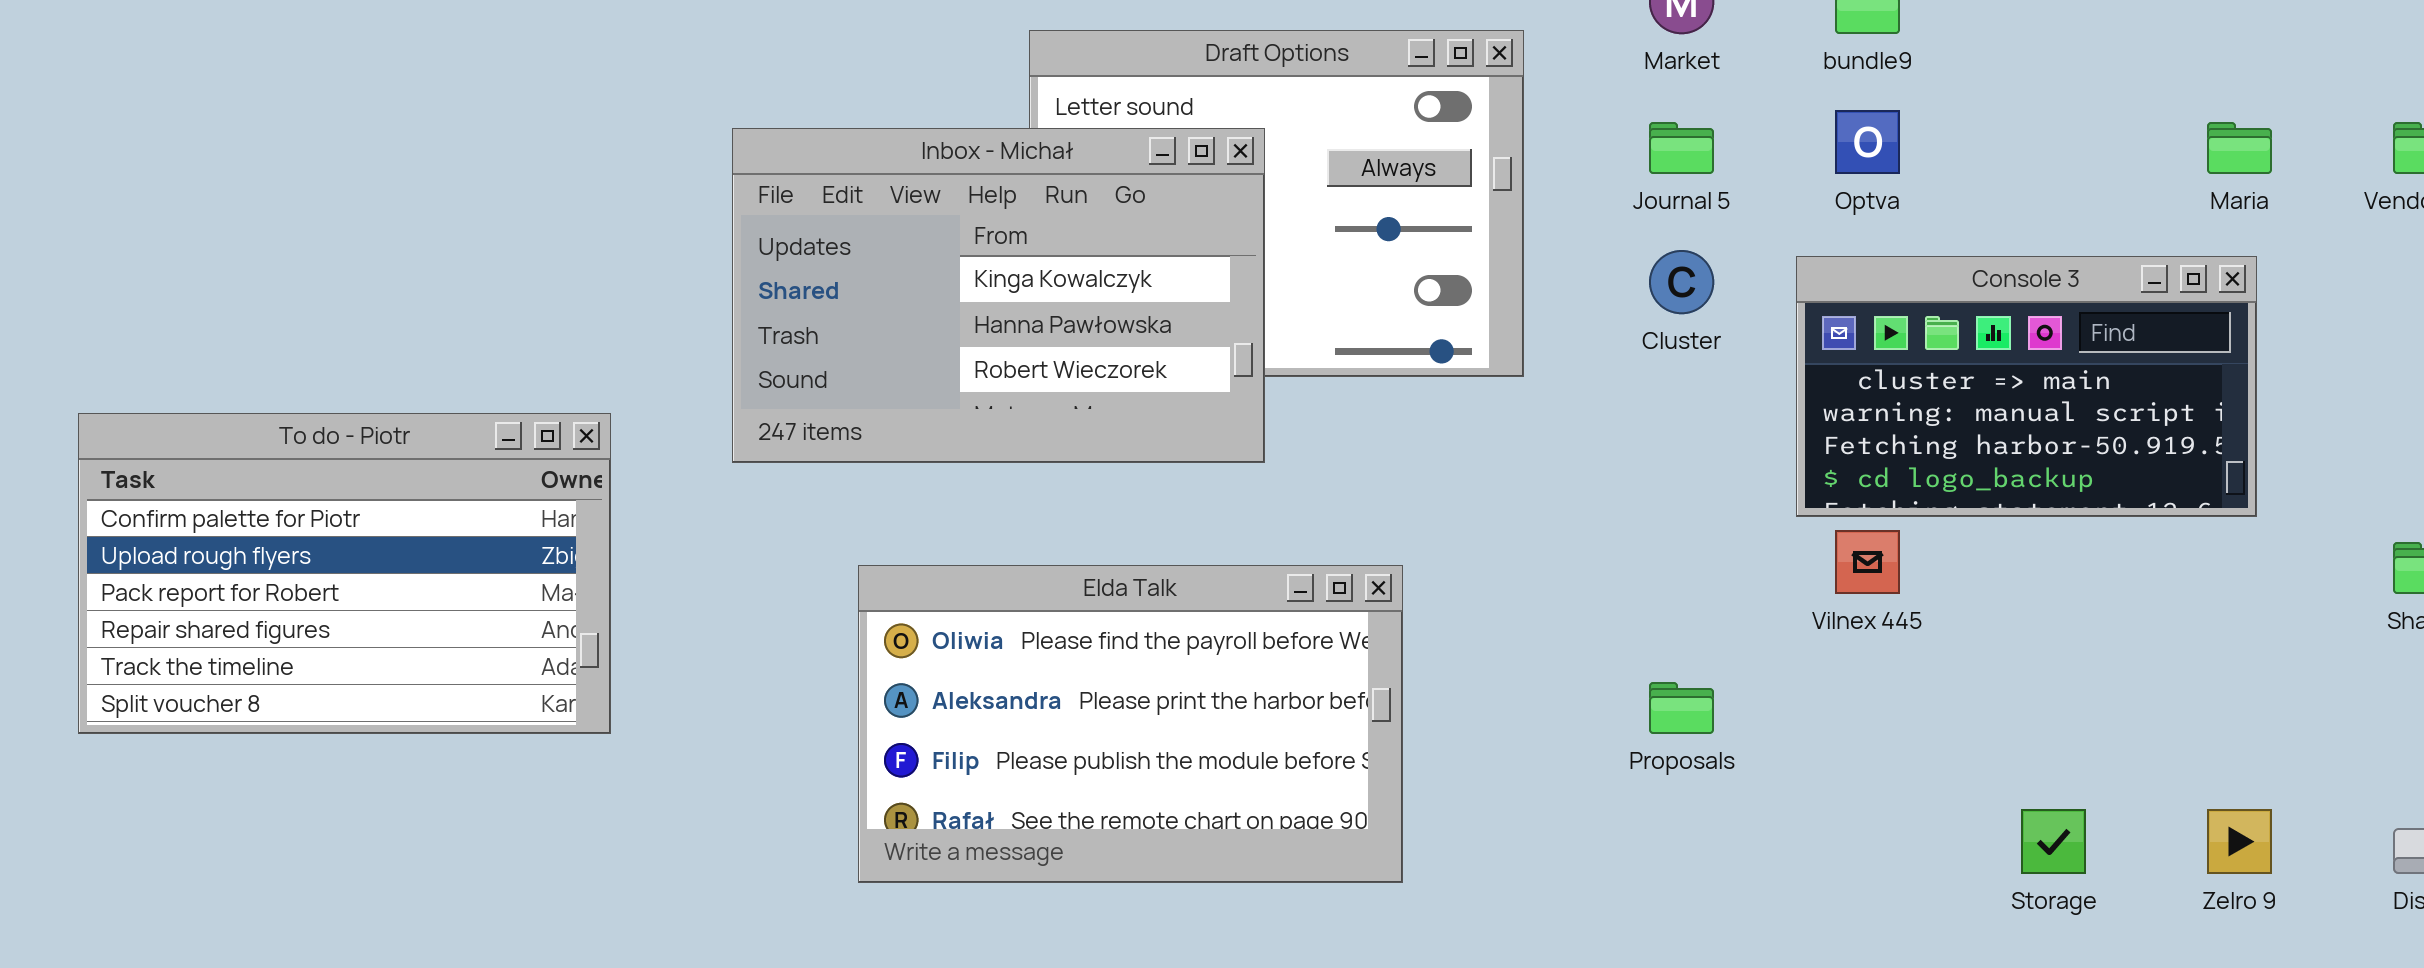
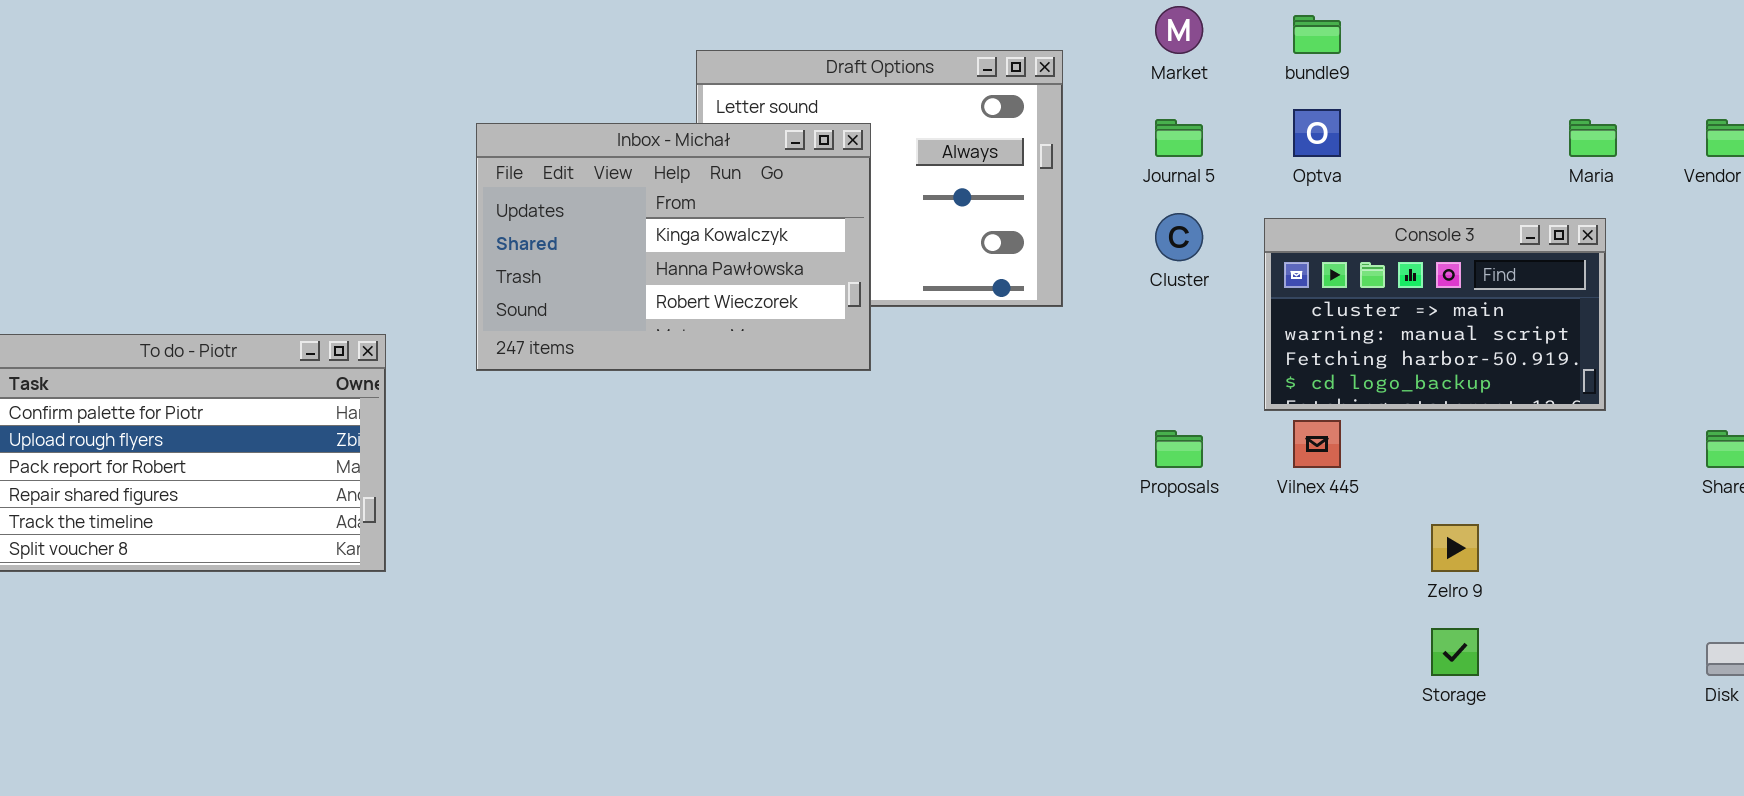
Elda Talk: [858,565,1403,883] -> none, closed
Proposals: [1649,682,1714,734] -> [1155,430,1203,468], moved
Zelro 9: [2207,809,2272,874] -> [1431,524,1479,572], moved

